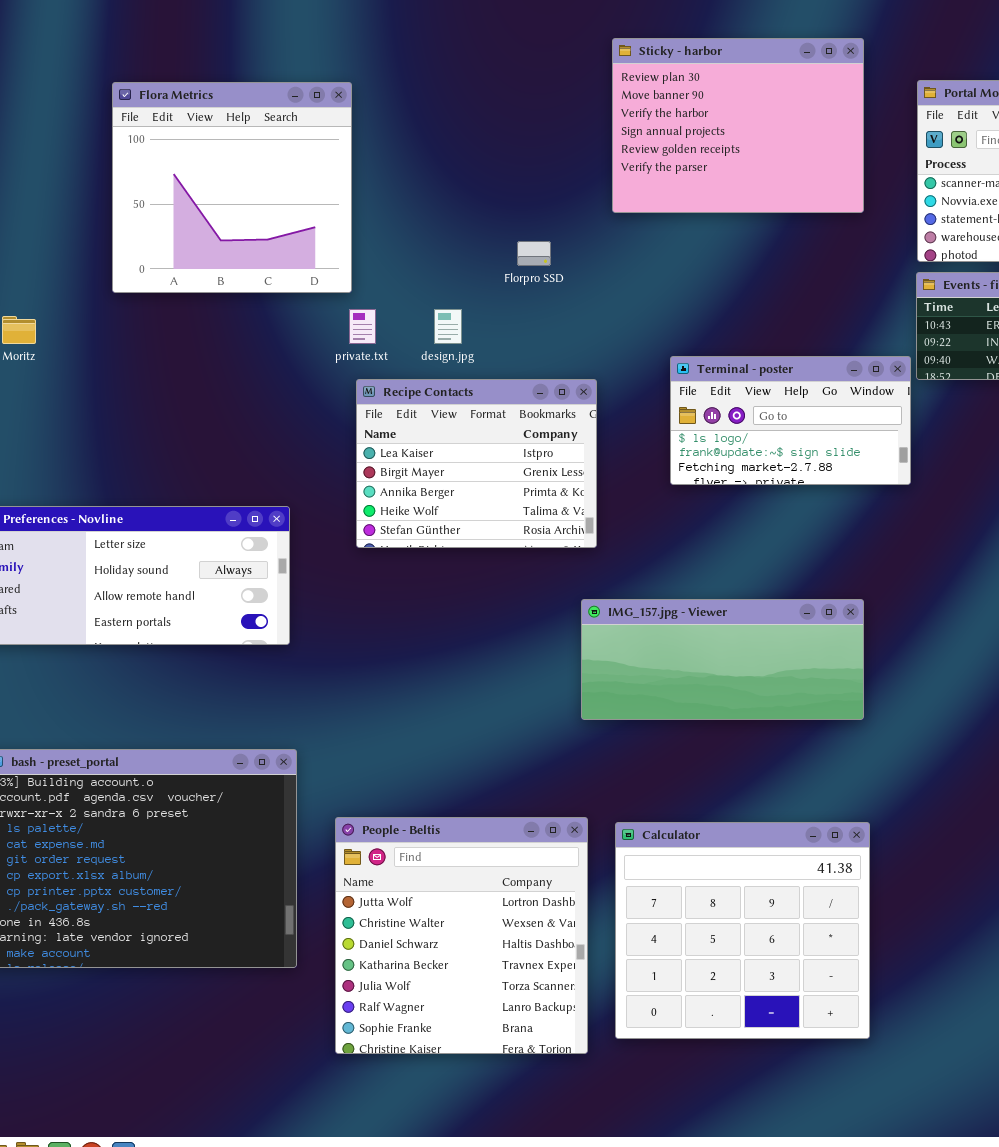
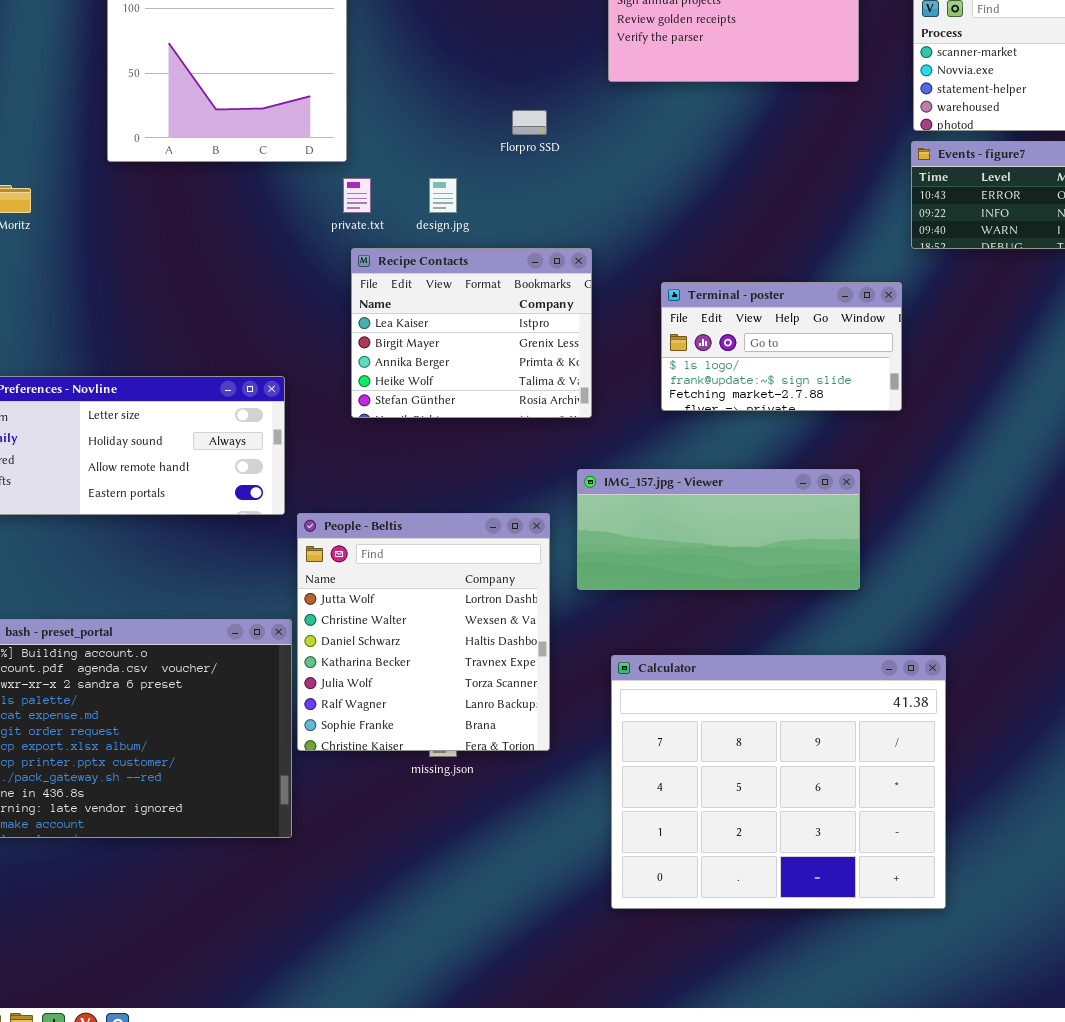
Terminal - poster: [670,356,911,485] -> [661,282,902,411], moved
People - Beltis: [335,817,588,1054] -> [297,513,550,751], moved
Calculator: [615,822,870,1039] -> [611,655,946,909], resized

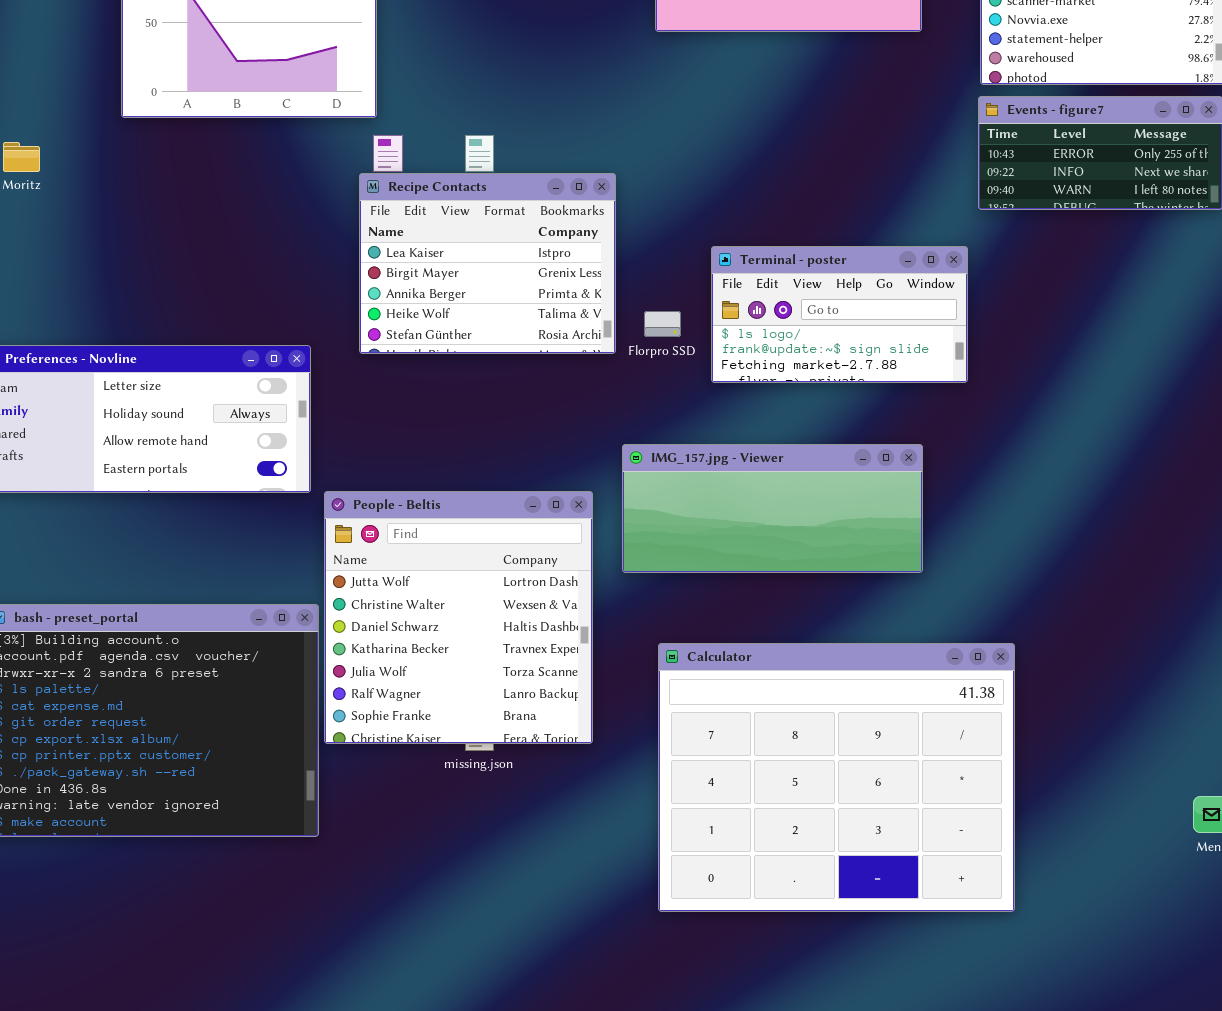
Florpro SSD: [512,110,547,135] -> [644,311,681,337], moved
Recipe Contacts: [351,248,592,418] -> [359,173,616,354], moved

